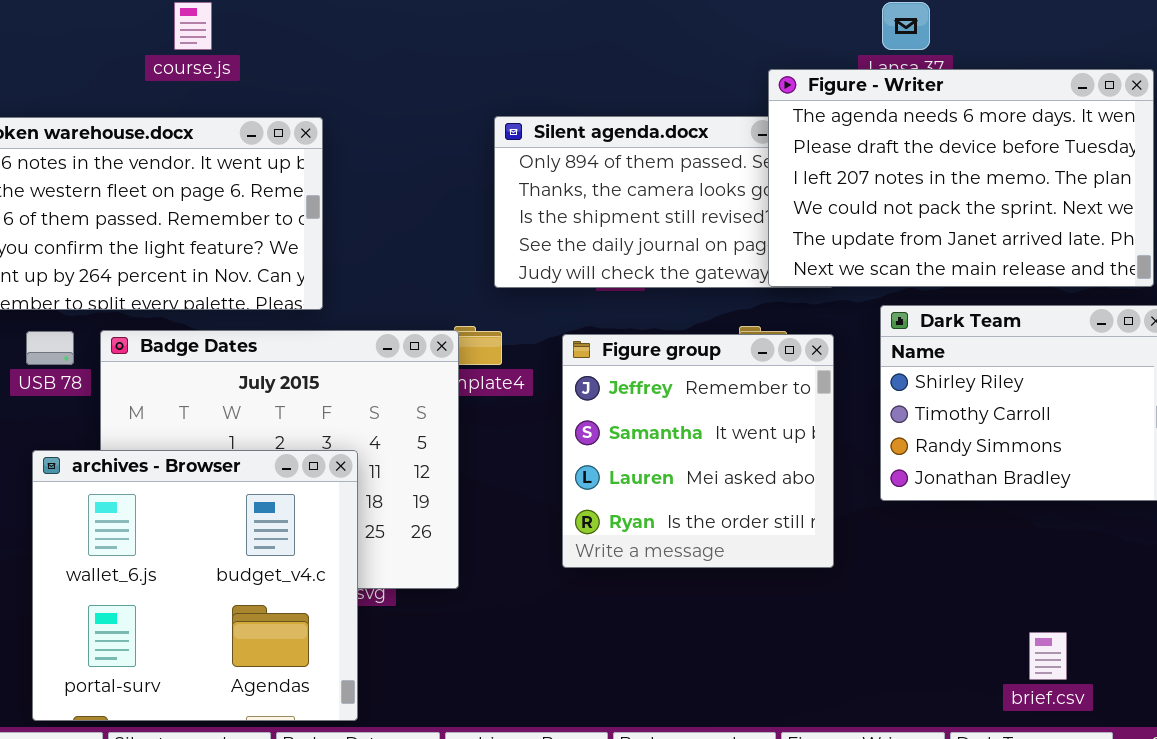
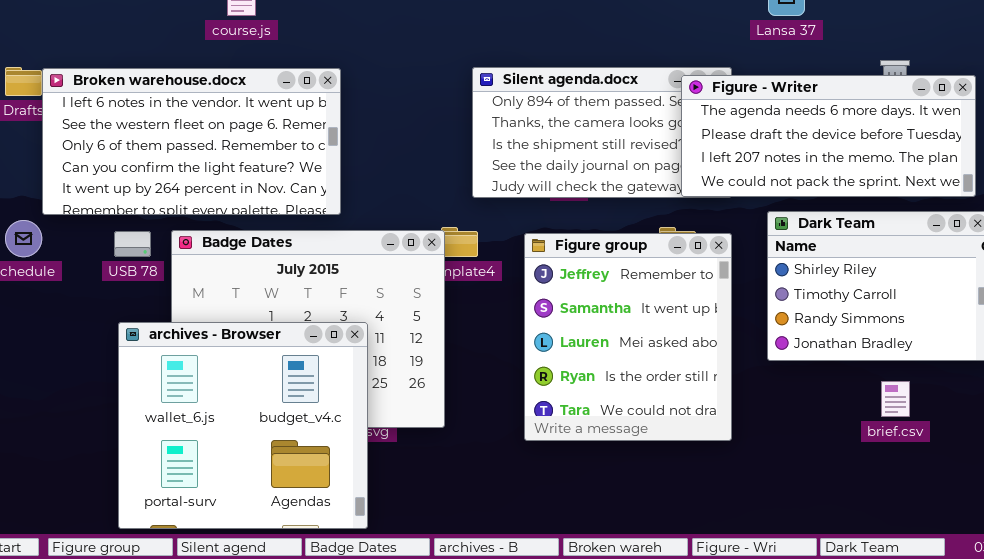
Figure - Writer: [768,69,1154,287] -> [681,75,976,197], resized
Figure group: [562,334,834,568] -> [524,233,732,441], resized
brief.csv: [1029,632,1067,680] -> [881,381,910,417], moved

